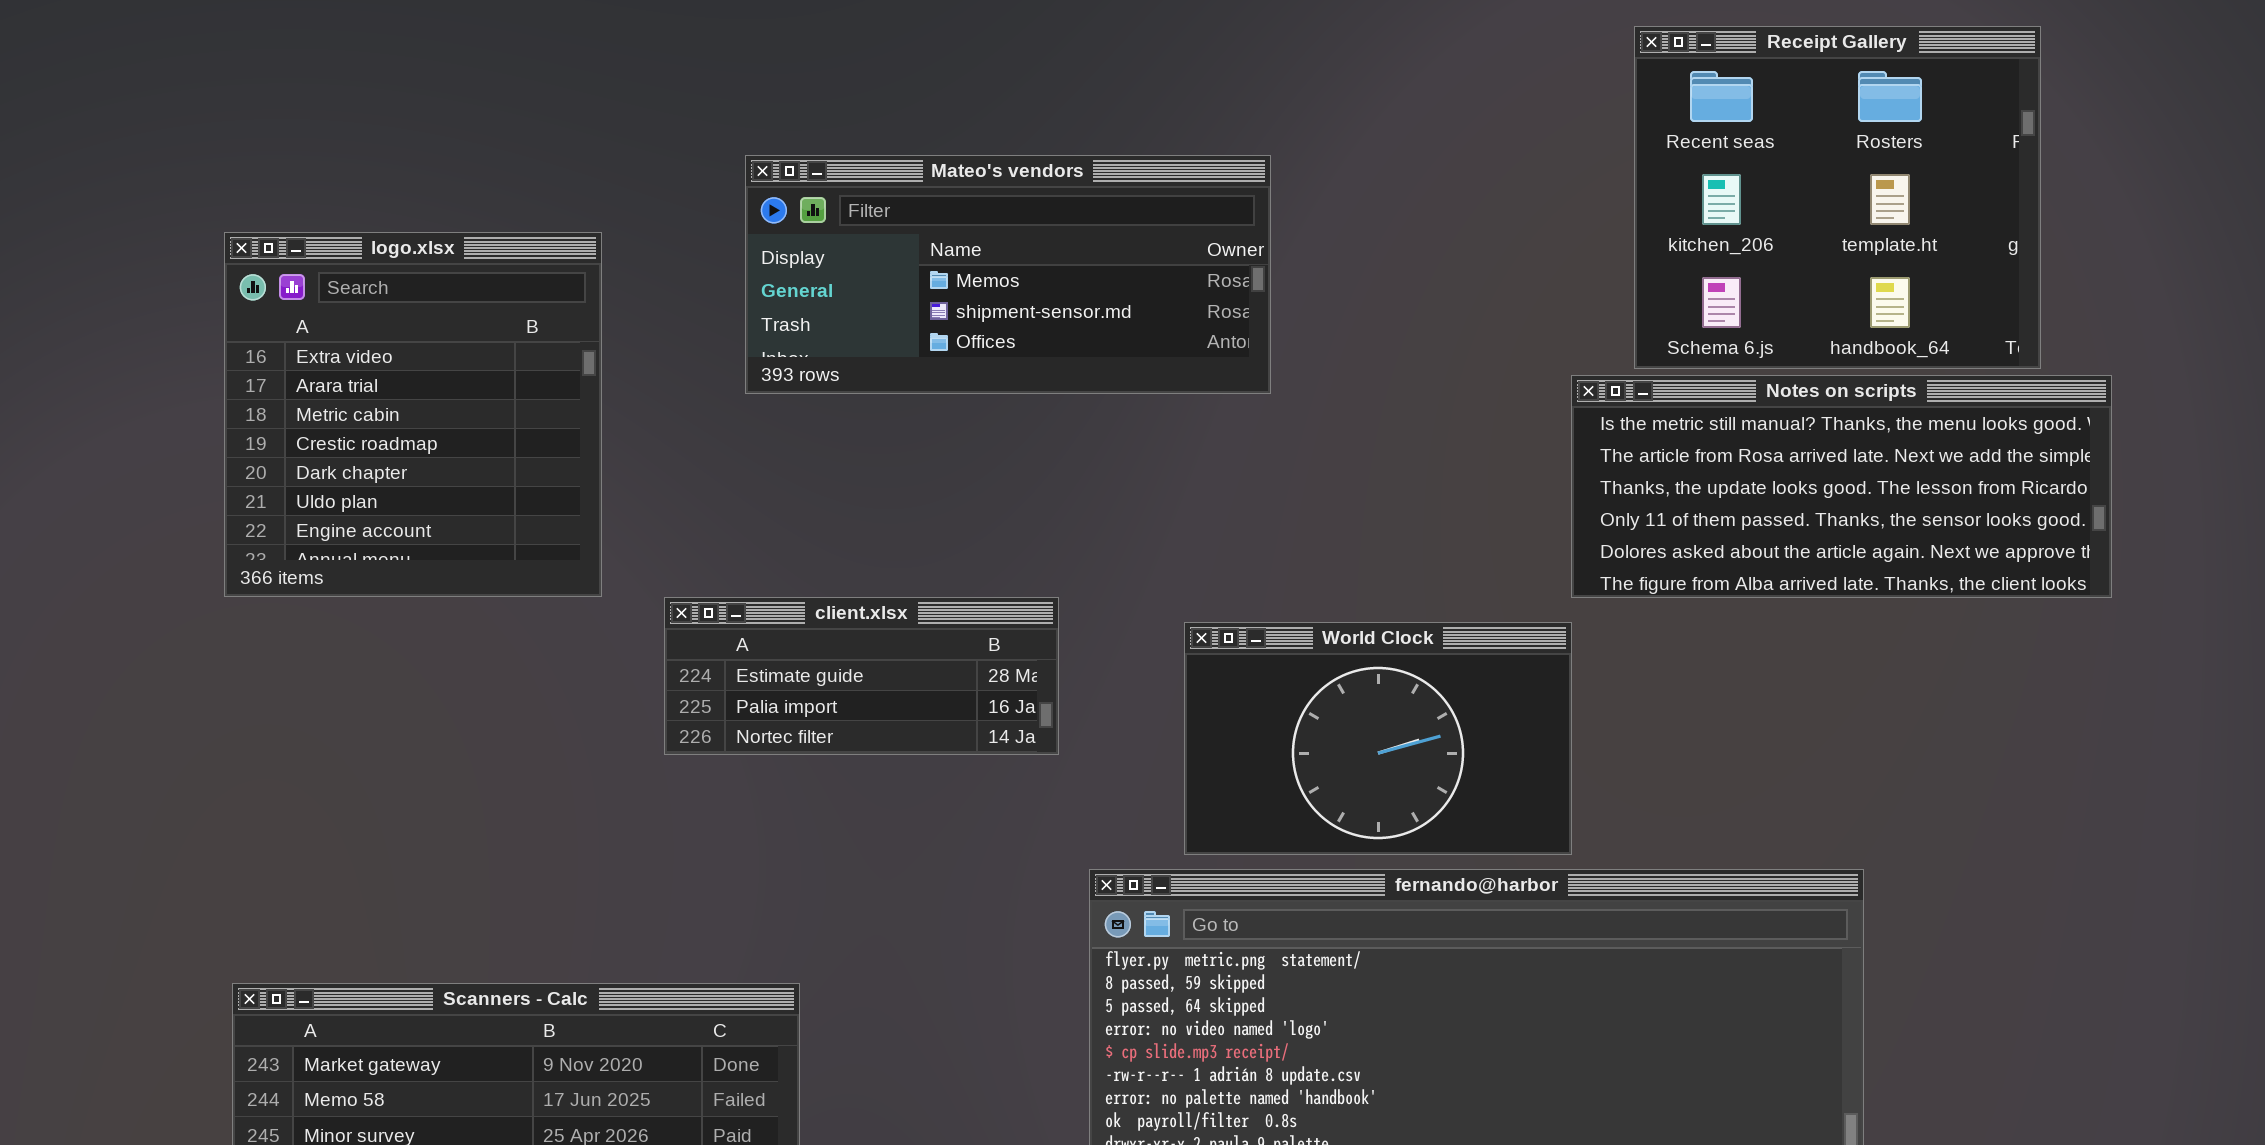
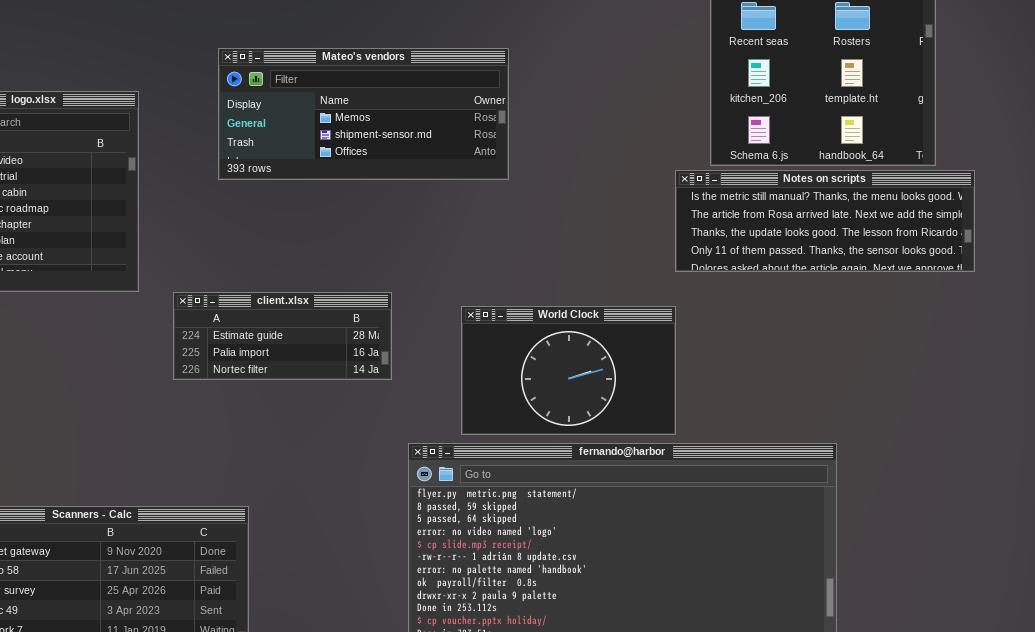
Notes on scripts: [1571,375,2112,598] -> [675,170,975,272], resized

